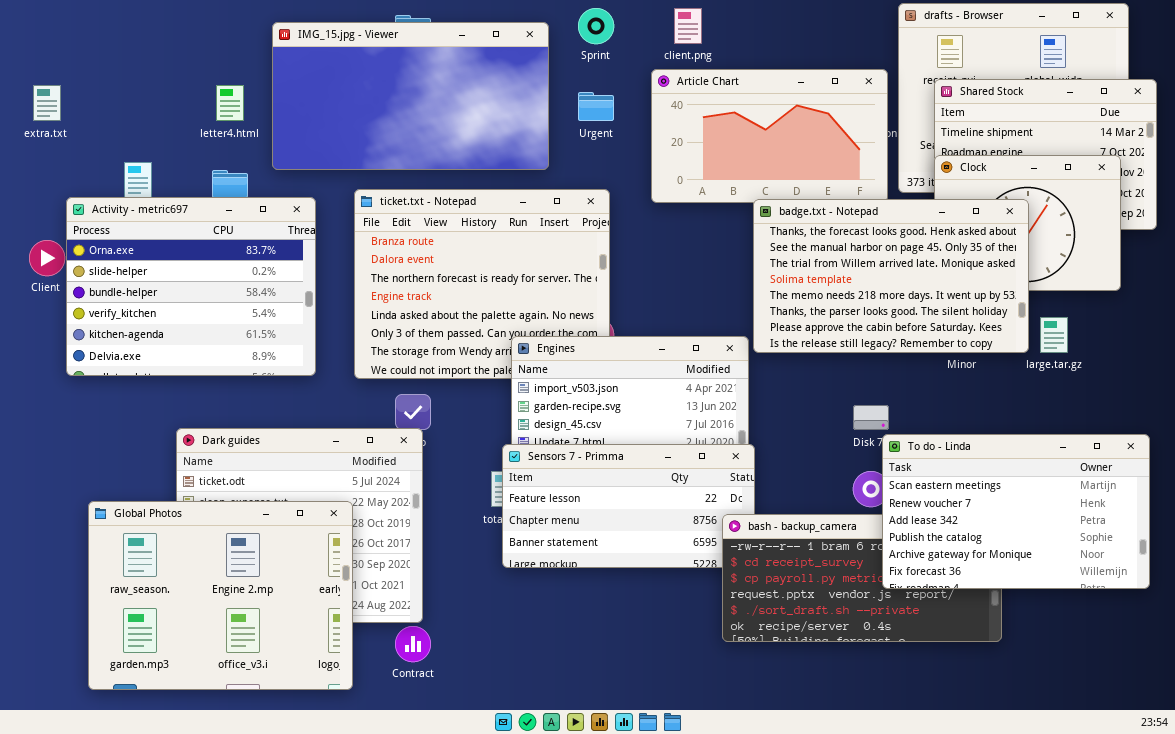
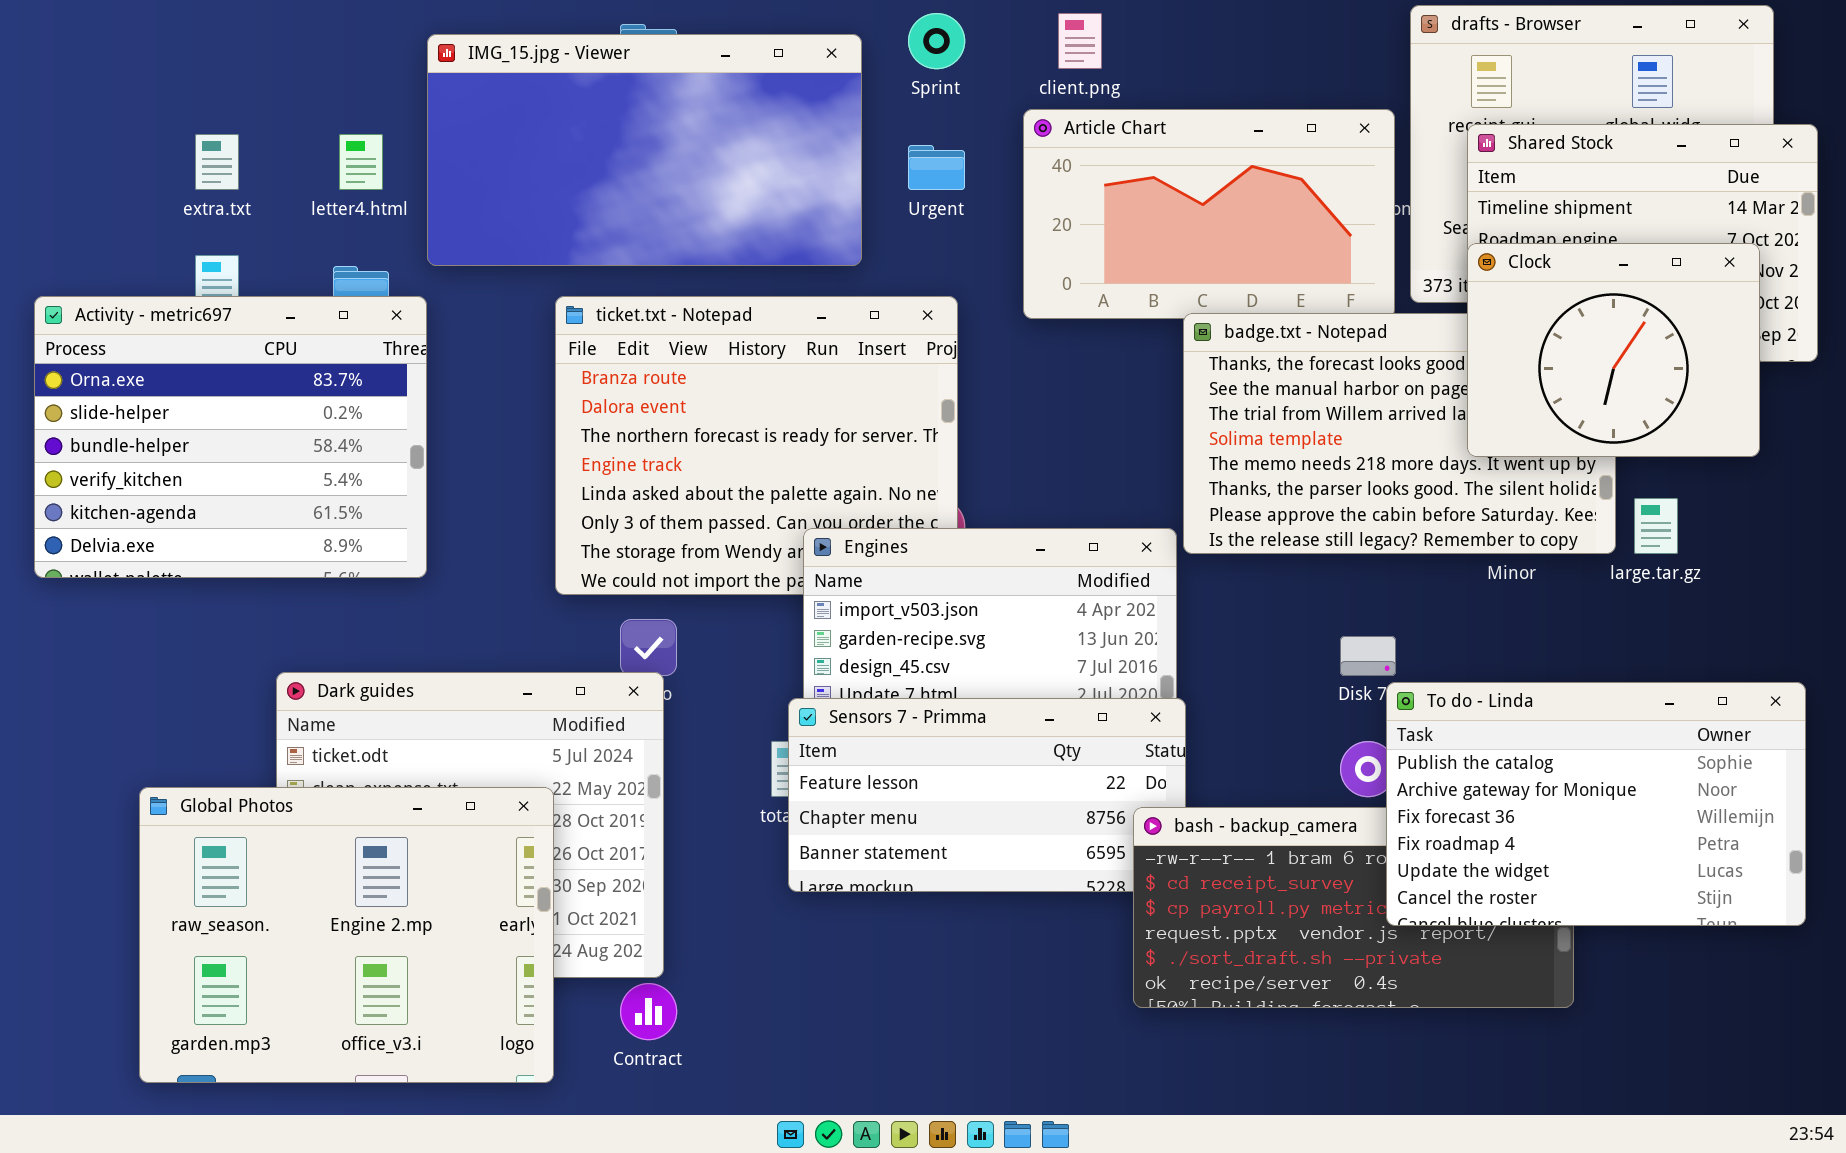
extra.txt: [33,85,61,121] -> [195,134,239,190], moved
Clock: [934,155,1121,291] -> [1467,243,1760,457], raised
Activity - metric697: [66,197,316,376] -> [34,296,427,578], moved
To do - Linda: [882,434,1150,589] -> [1386,682,1806,926], scrolled down 3 rows

